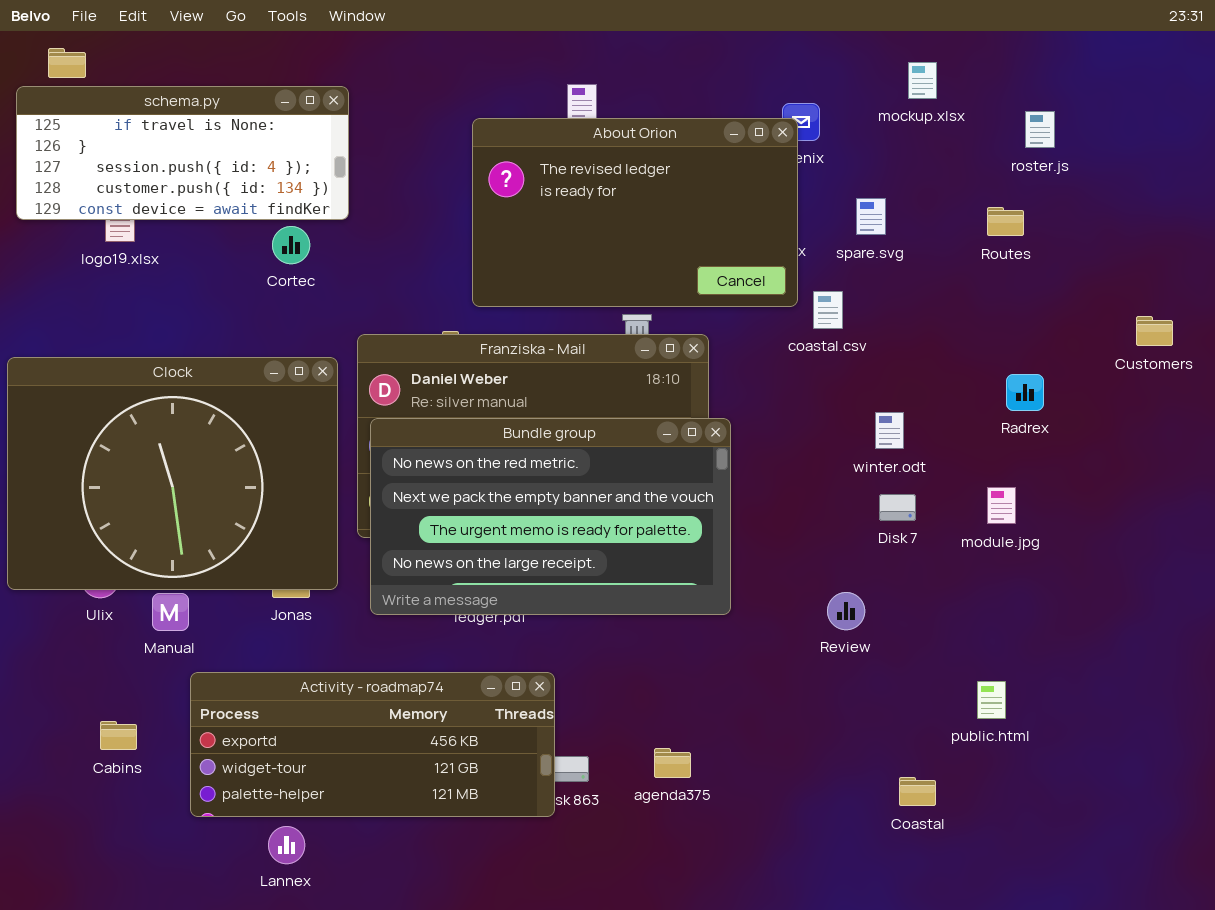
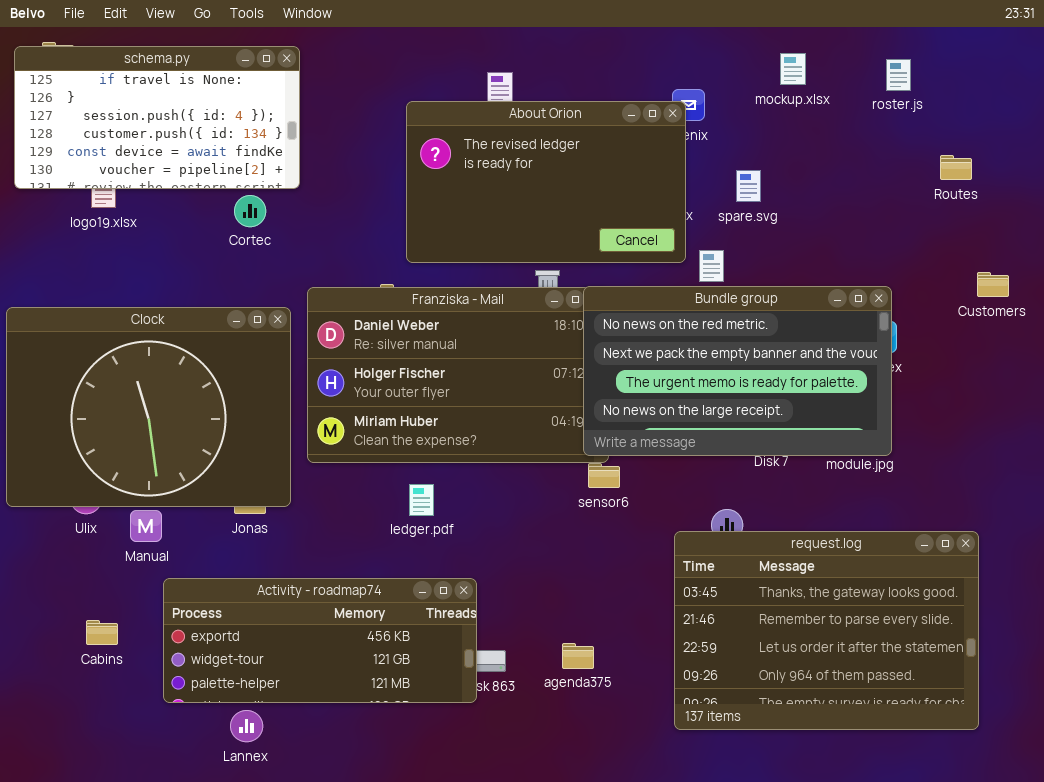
schema.py: [16,86,349,220] -> [14,46,300,189], resized
roster.js: [1025,111,1055,148] -> [886,59,911,91], moved
Routes: [987,207,1024,236] -> [940,155,972,180], moved
Bundle group: [370,418,731,615] -> [583,286,892,456], moved
request.log: none -> [674,531,979,730], opened

